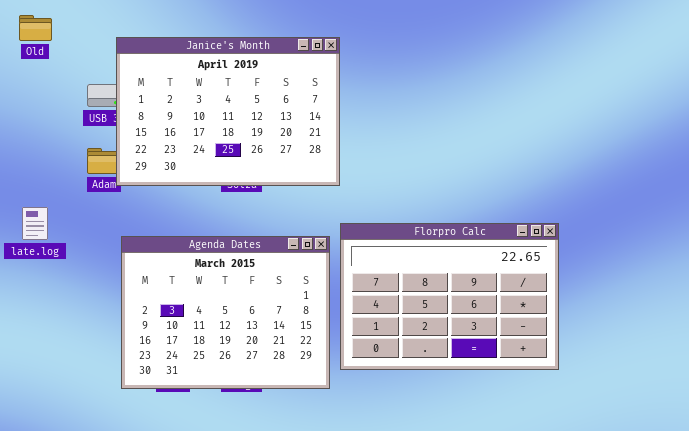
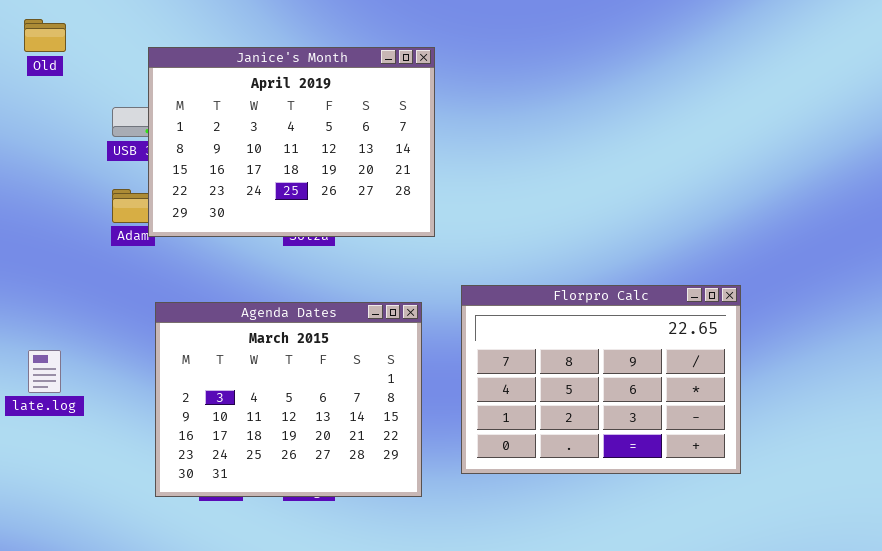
late.log: [22,207,48,240] -> [28,350,61,393], moved
Florpro Calc: [340,223,559,370] -> [461,285,741,474], moved

